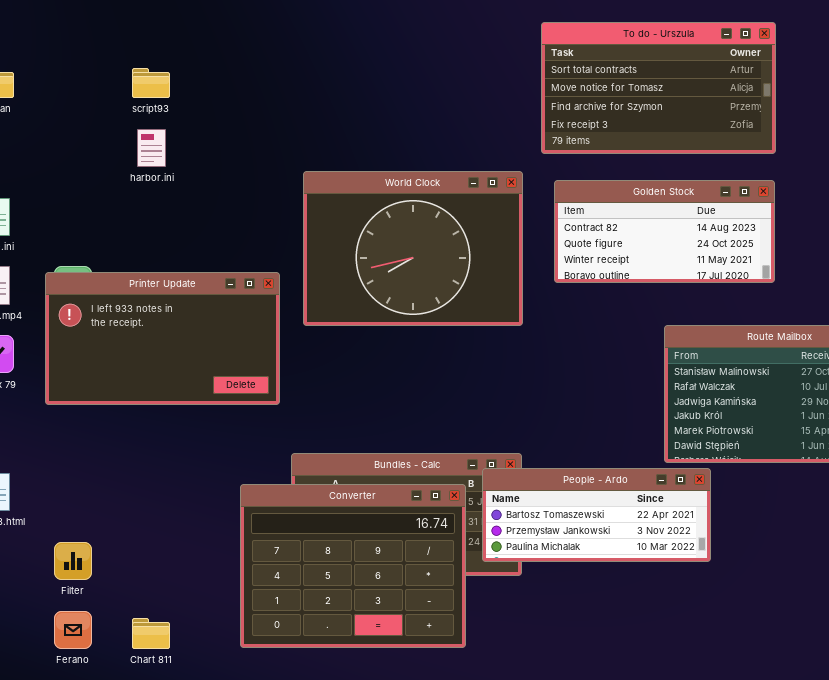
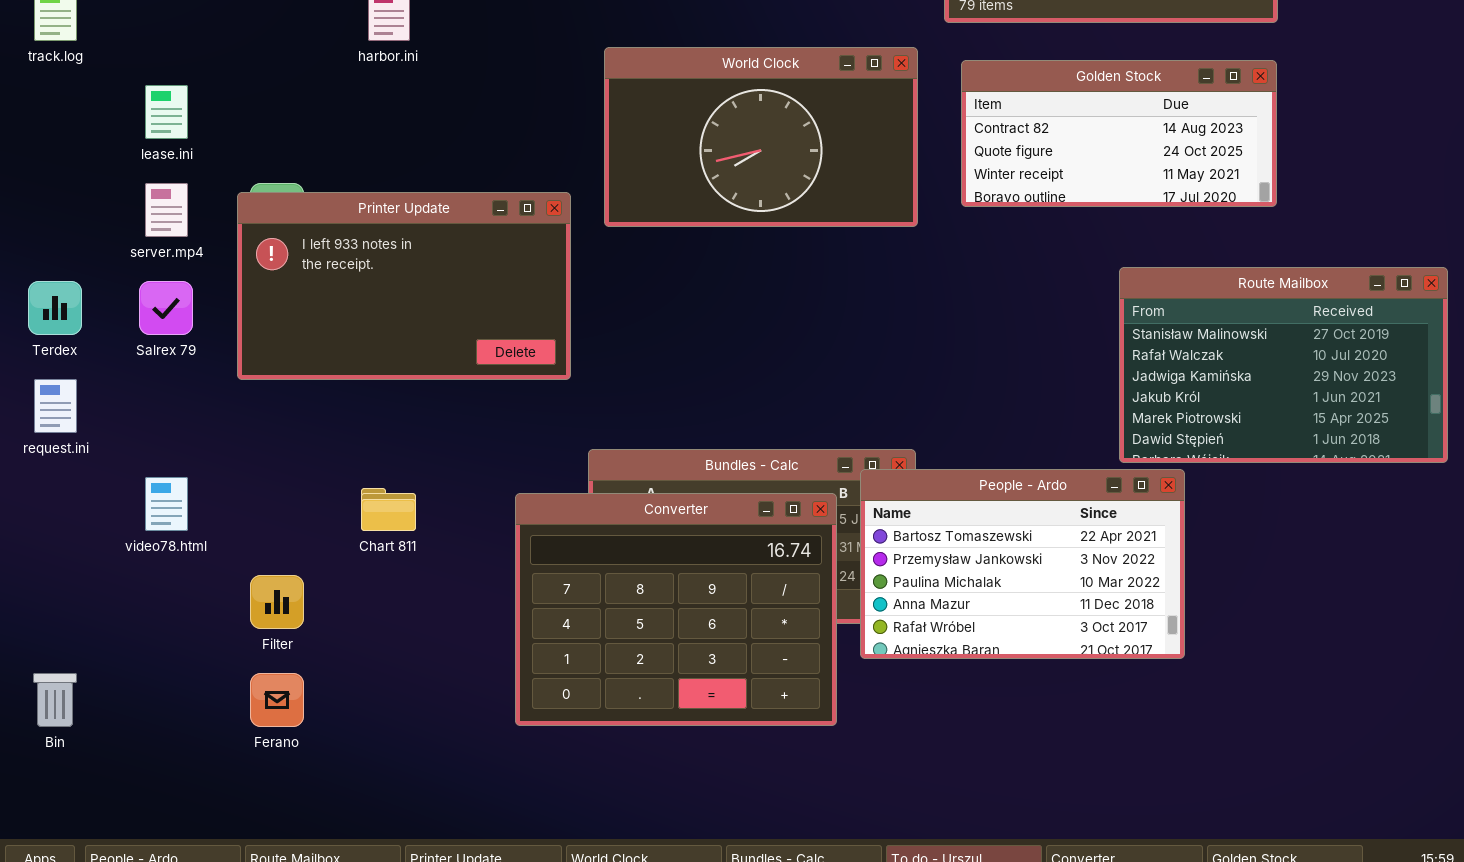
World Clock: [303,171,523,326] -> [604,47,918,227], resized
People - Ardo: [482,468,711,562] -> [860,469,1185,659], resized
Chart 811: [132,618,170,649] -> [361,488,416,531], moved

